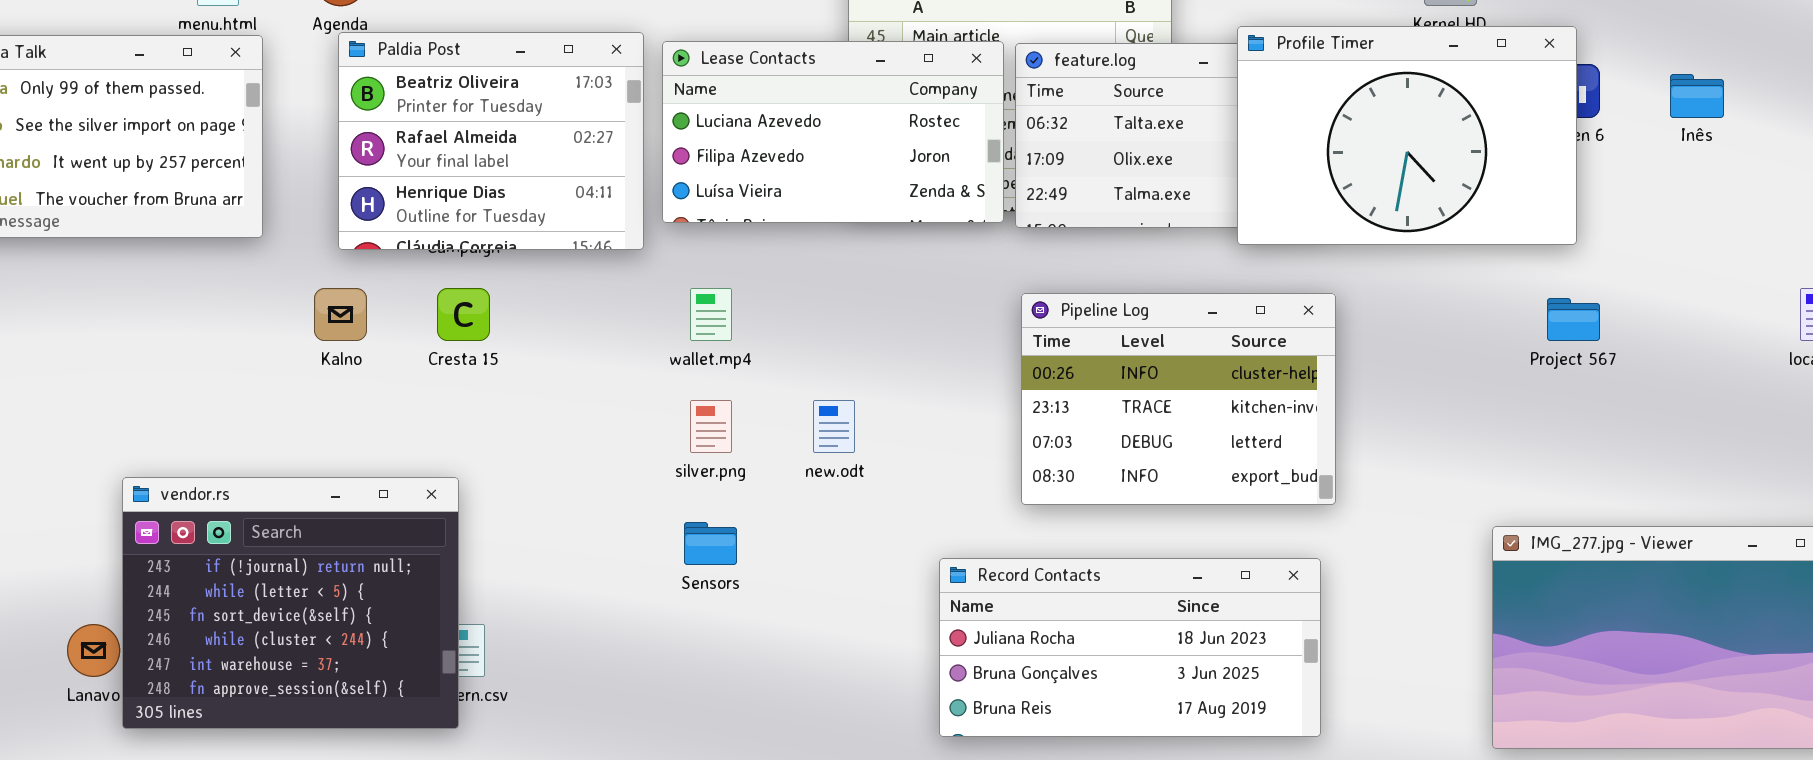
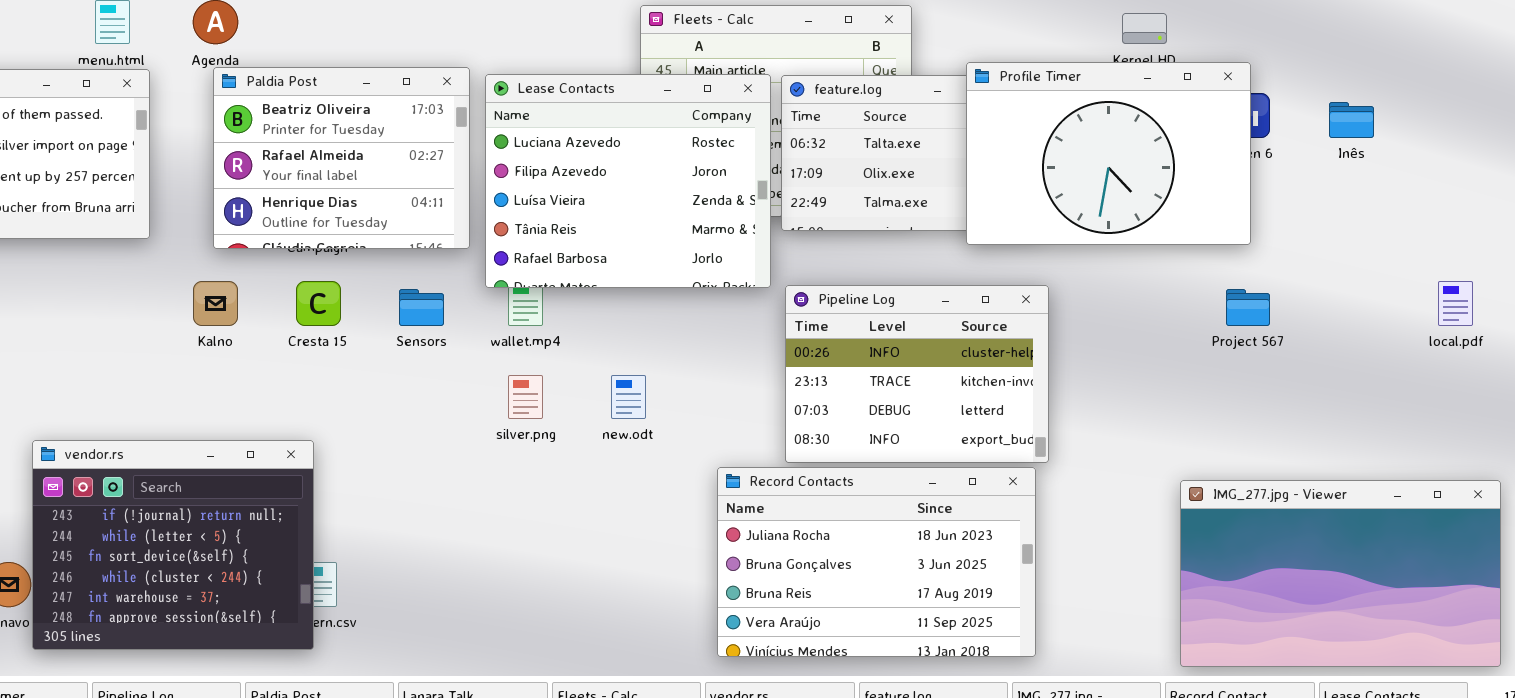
Lease Contacts: [662,41,1004,223] -> [485,74,771,288], resized
Sensors: [684,522,737,565] -> [399,289,444,326], moved
Record Contacts: [939,558,1321,737] -> [717,467,1036,657], resized

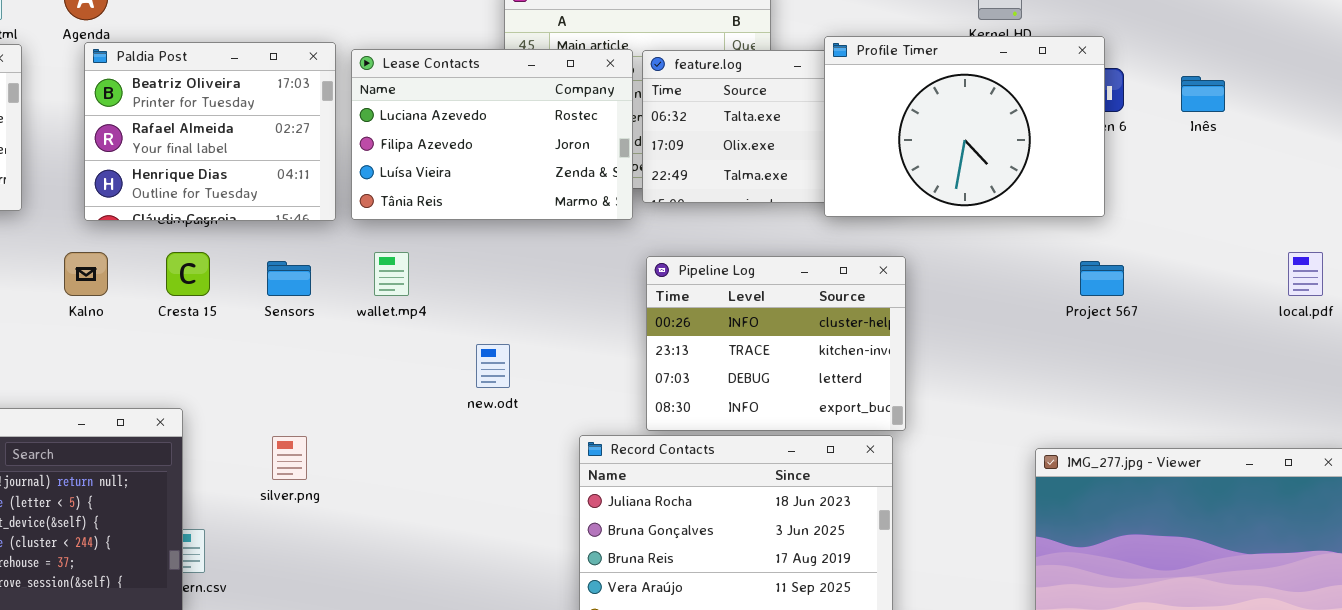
Lease Contacts: [485,74,771,288] -> [351,49,633,220], resized
silver.png: [508,375,543,419] -> [272,436,307,480], moved

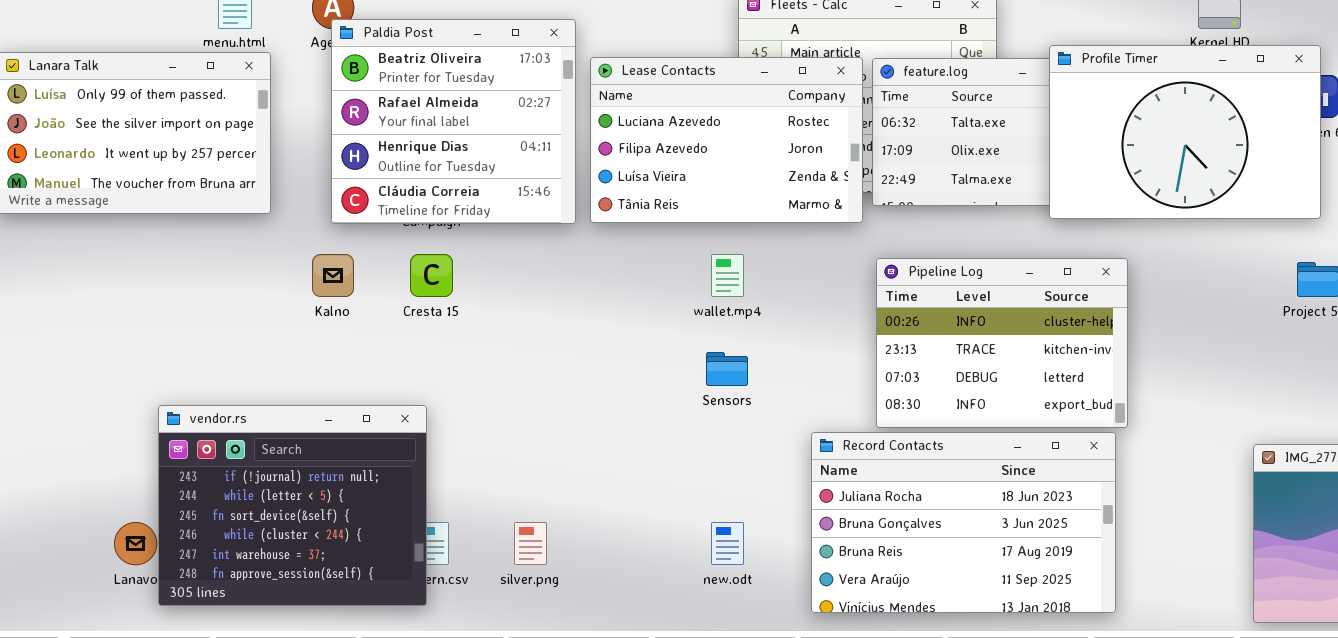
Paldia Post: [84,42,336,221] -> [331,19,576,224], resized
wallet.mp4: [374,252,409,296] -> [711,254,744,297], moved
Sensors: [267,261,311,296] -> [706,352,748,386], moved
new.odt: [476,344,510,388] -> [711,522,744,565], moved
silver.png: [272,436,307,480] -> [514,522,547,565], moved

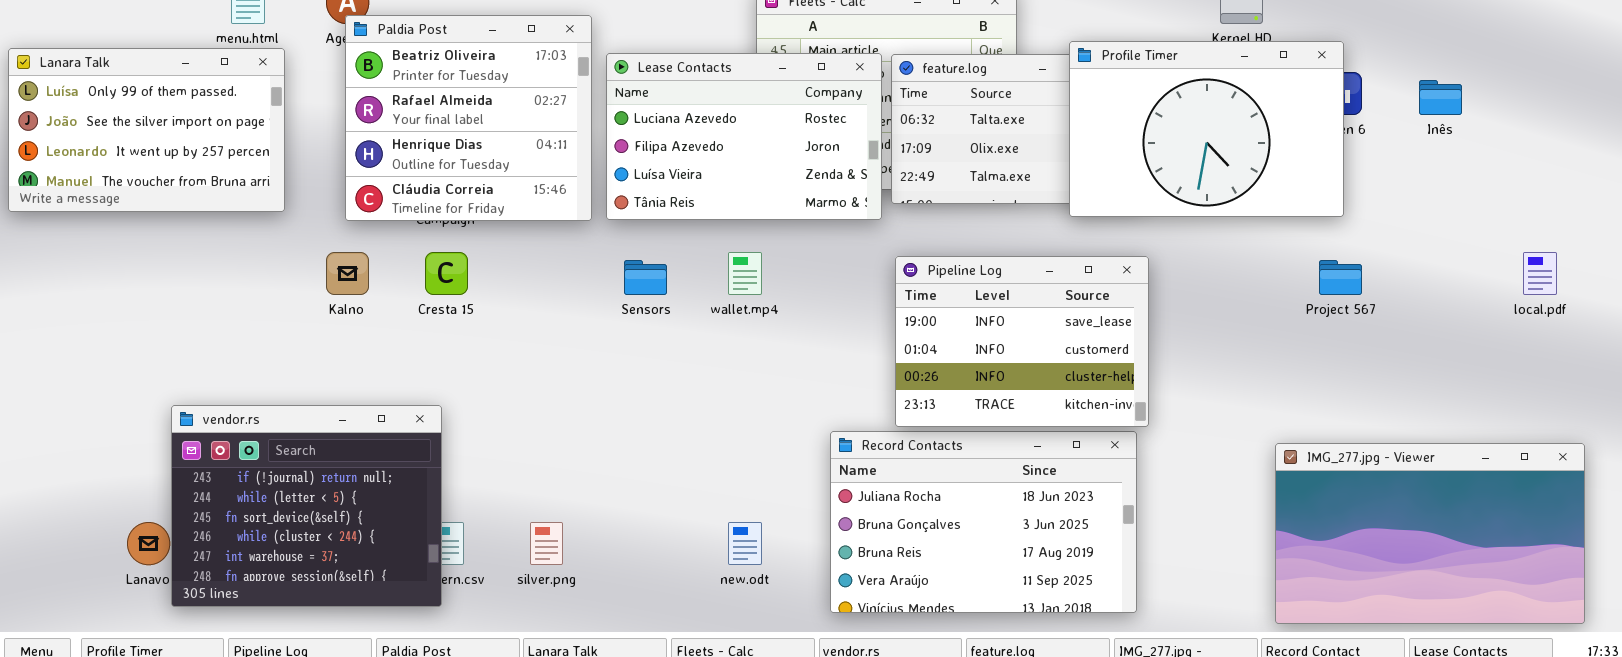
Pipeline Log: [876,258,1128,428] -> [895,256,1149,427], scrolled up 2 rows
Sensors: [706,352,748,386] -> [624,260,667,295], moved

